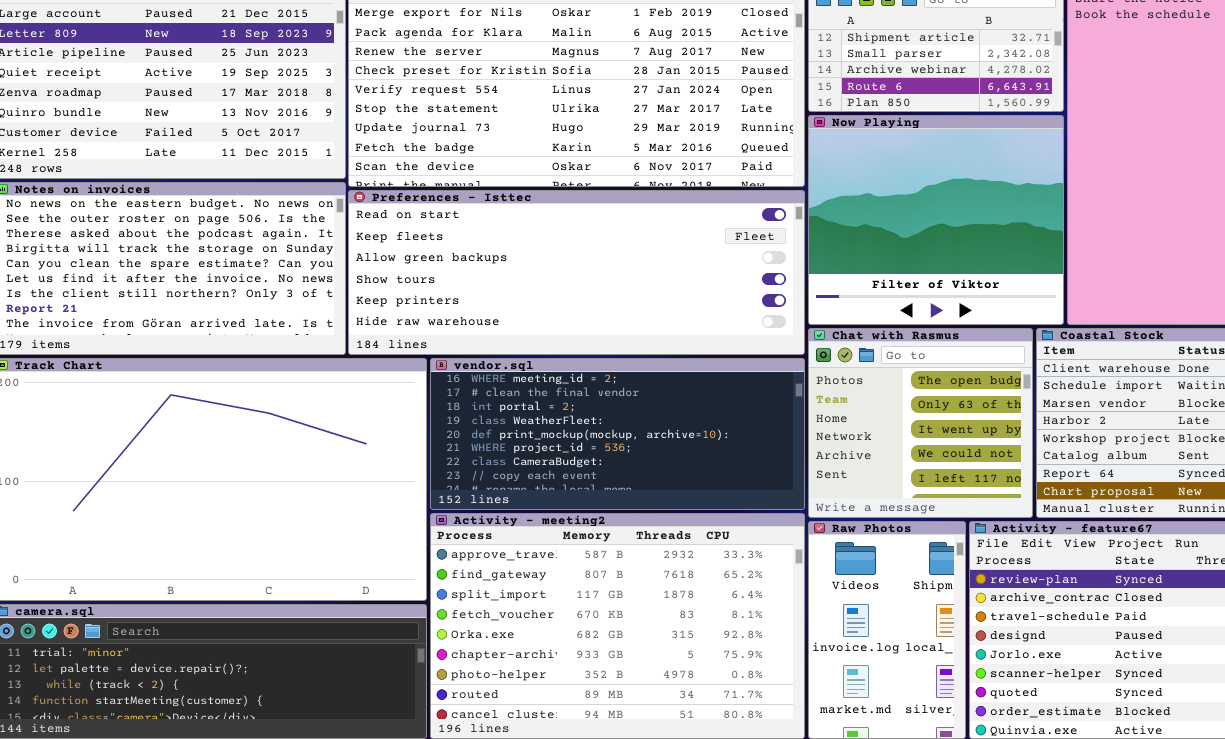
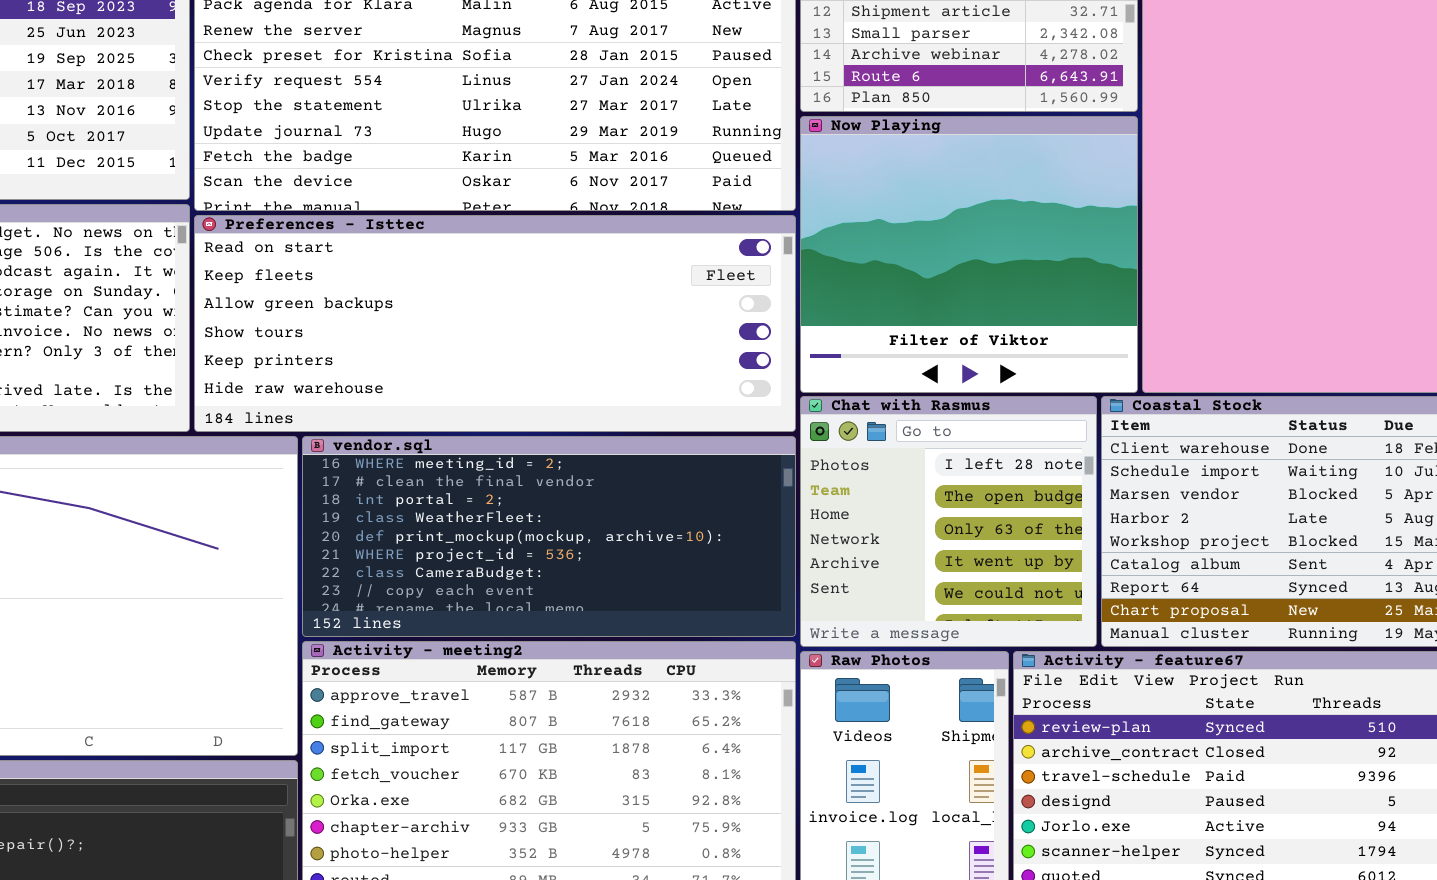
Chat with Rasmus: [808,328,1033,518] -> [800,396,1097,647], scrolled up 1 row

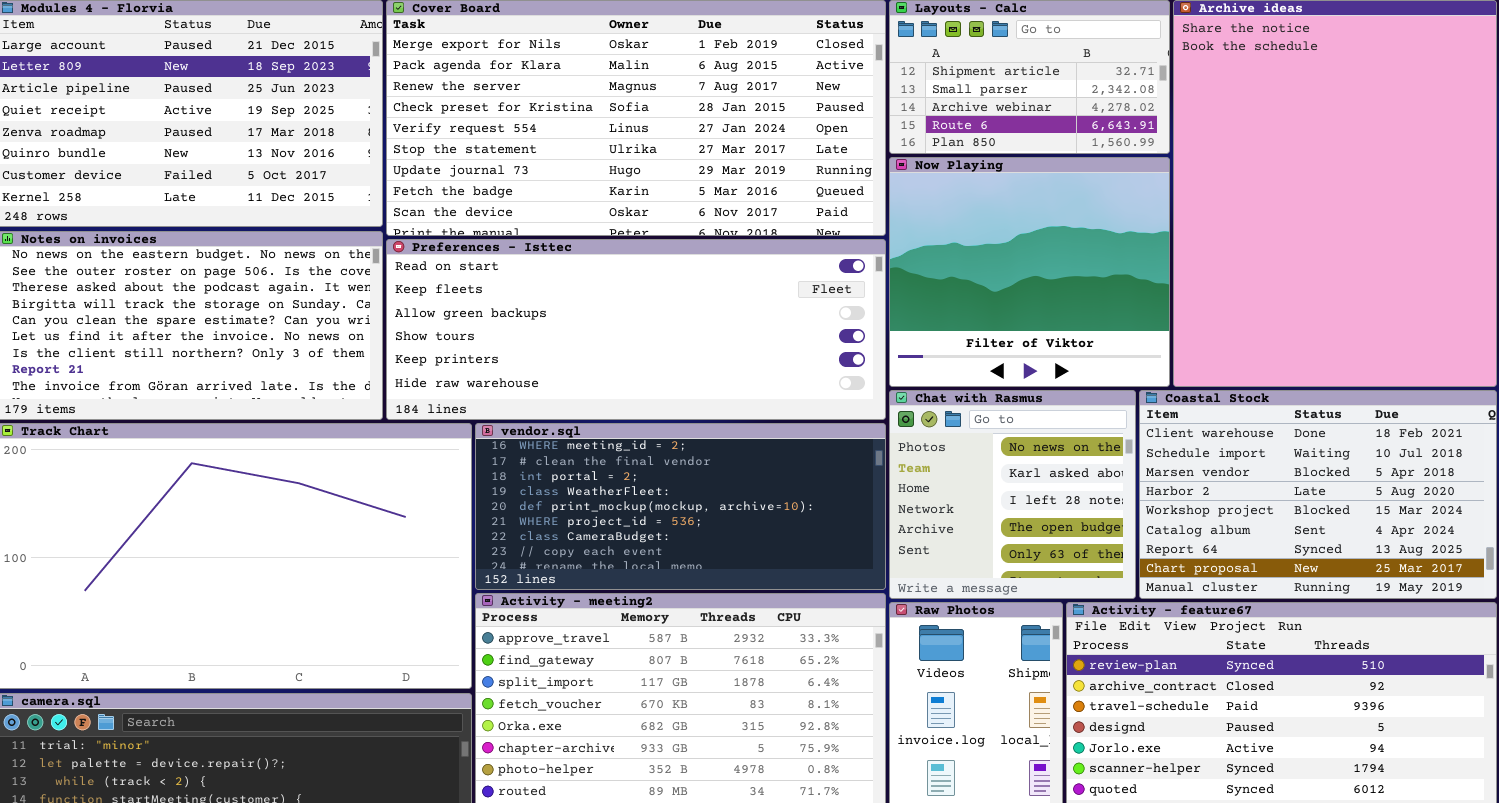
Chat with Rasmus: [800,396,1097,647] -> [889,390,1136,599], scrolled up 2 rows

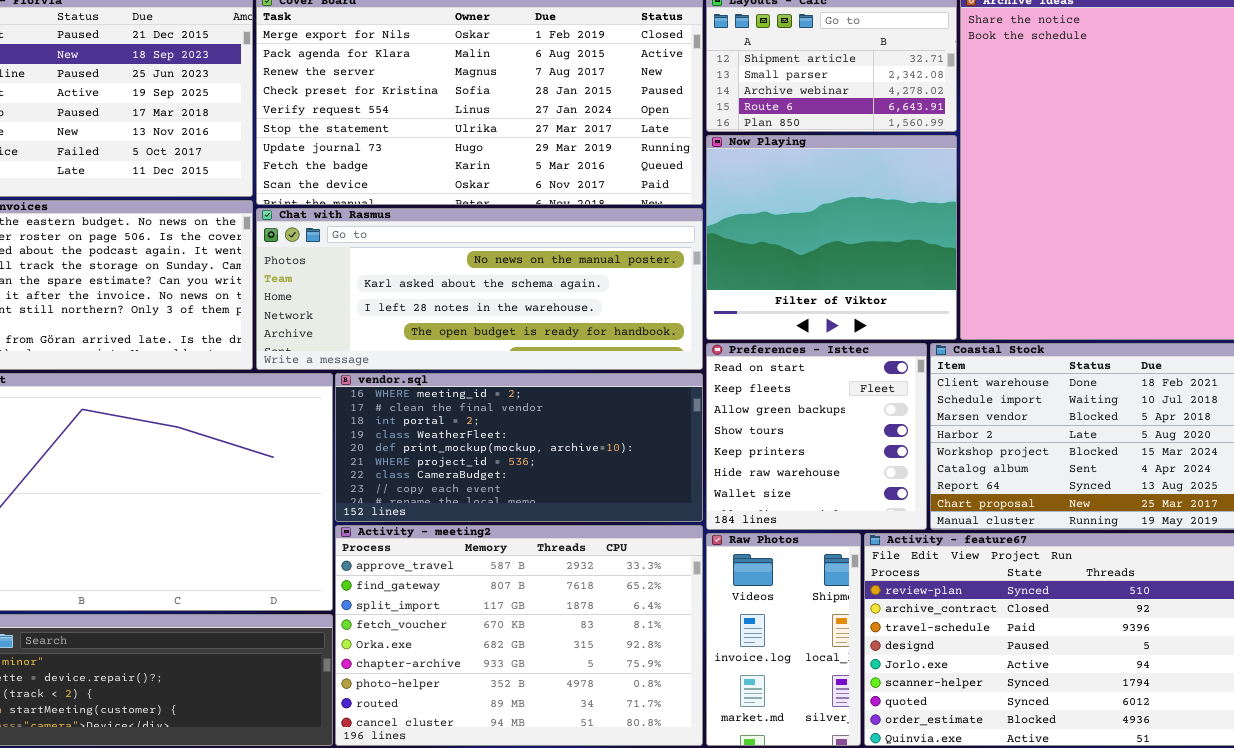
Preferences - Isttec: [386,239,886,420] -> [706,343,927,530], moved, resized
Chat with Rasmus: [889,390,1136,599] -> [256,208,703,370], moved, resized

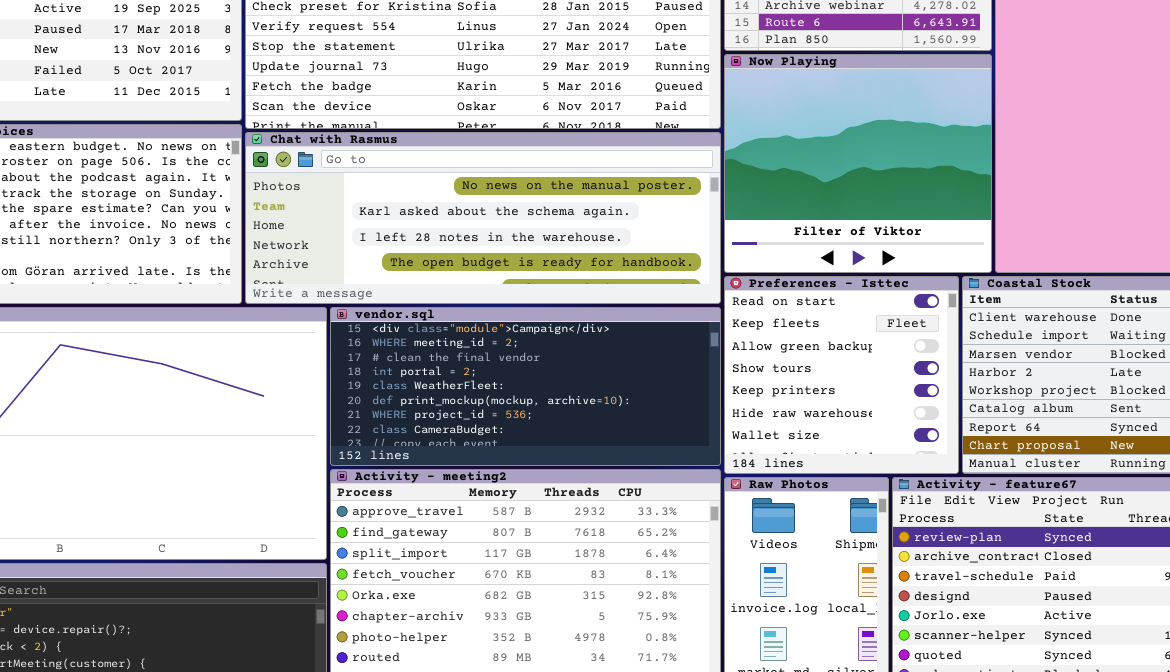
vendor.sql: [335,373,703,522] -> [330,307,721,466], scrolled up 1 row

